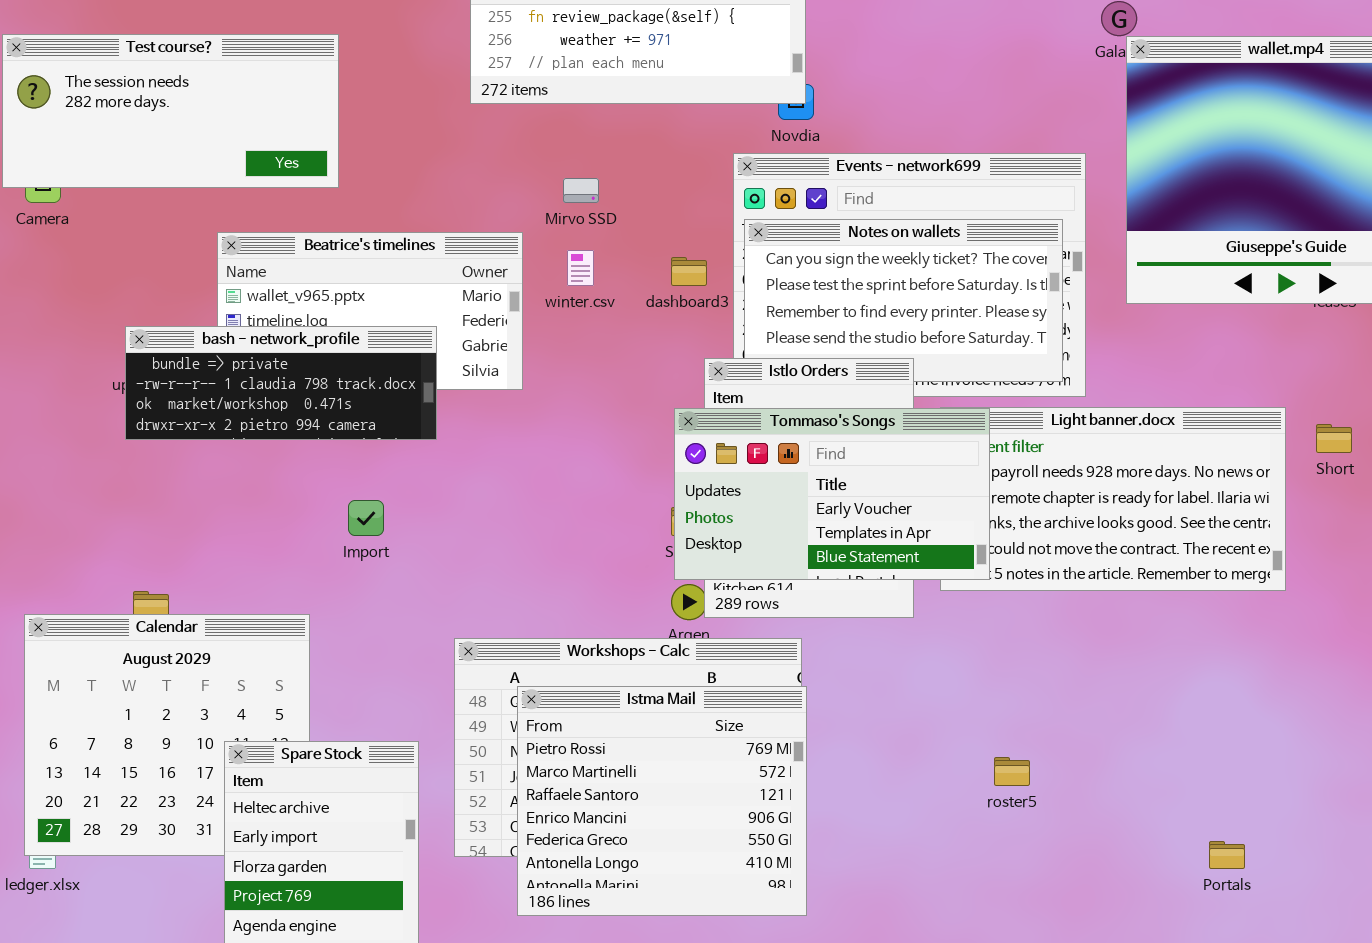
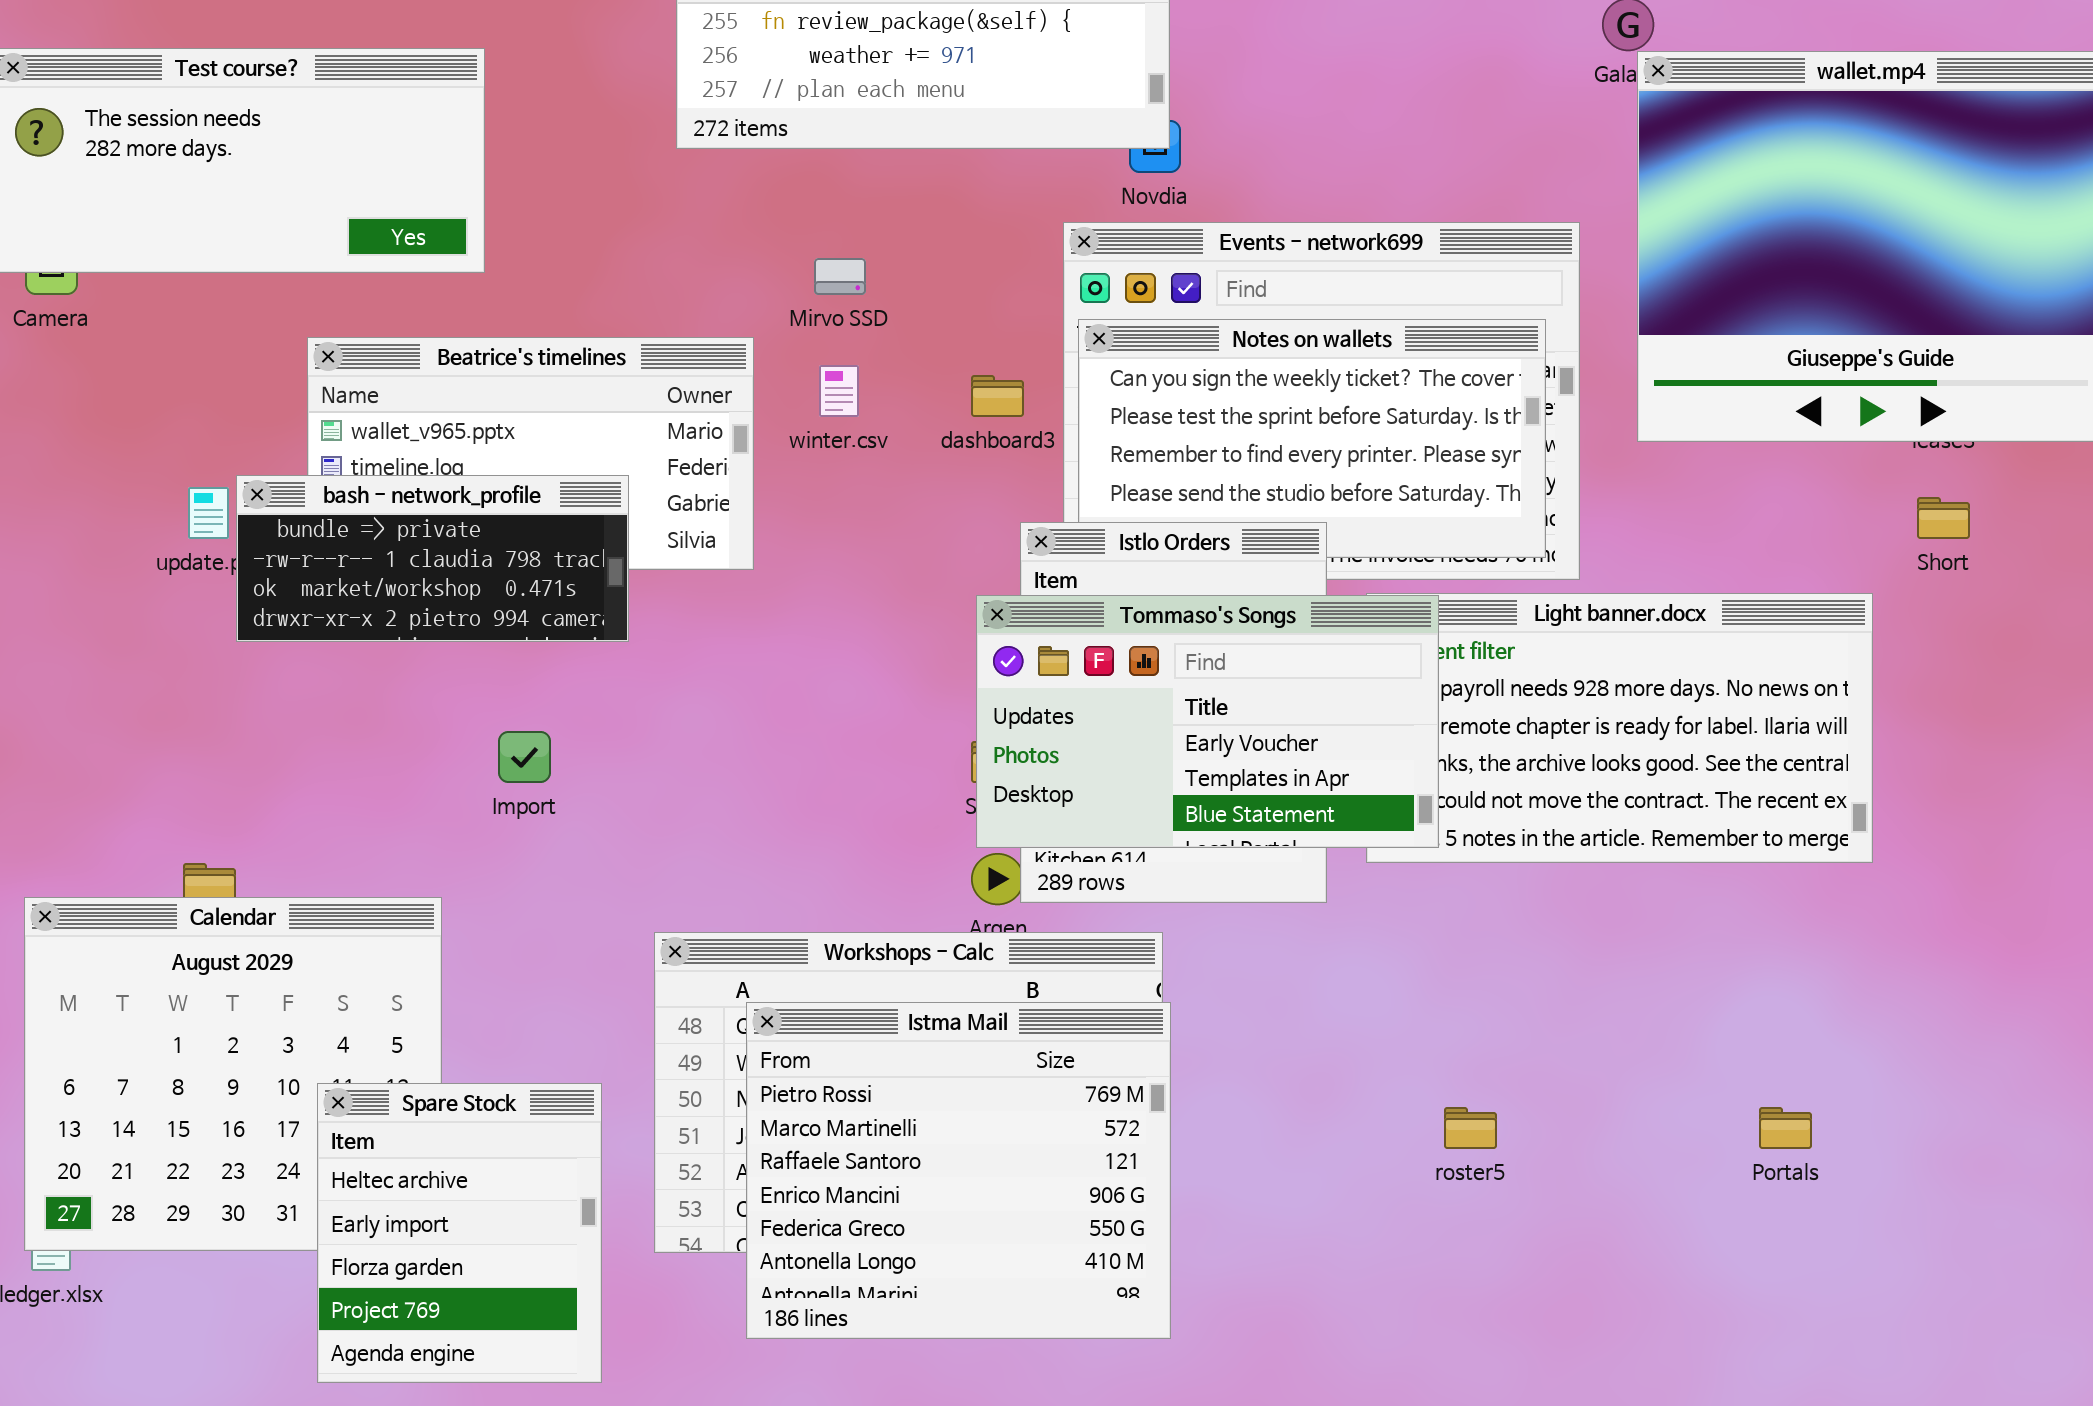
bash - network_profile: [125,326,437,440] -> [236,475,629,642], resized
Short: [1316,424,1352,453] -> [1917,497,1970,539], moved
Portals: [1209,841,1245,869] -> [1759,1107,1812,1149], moved

